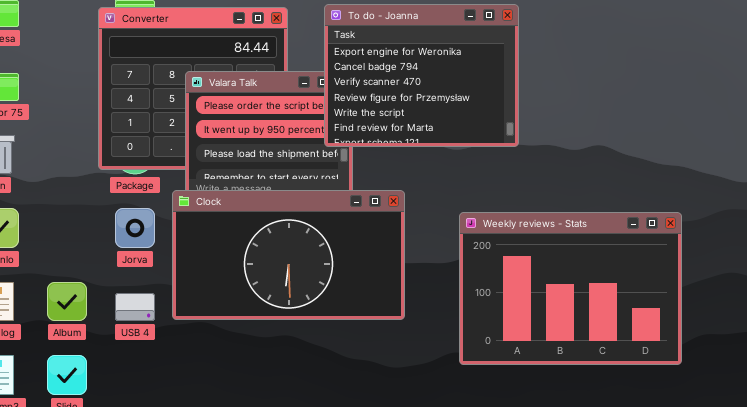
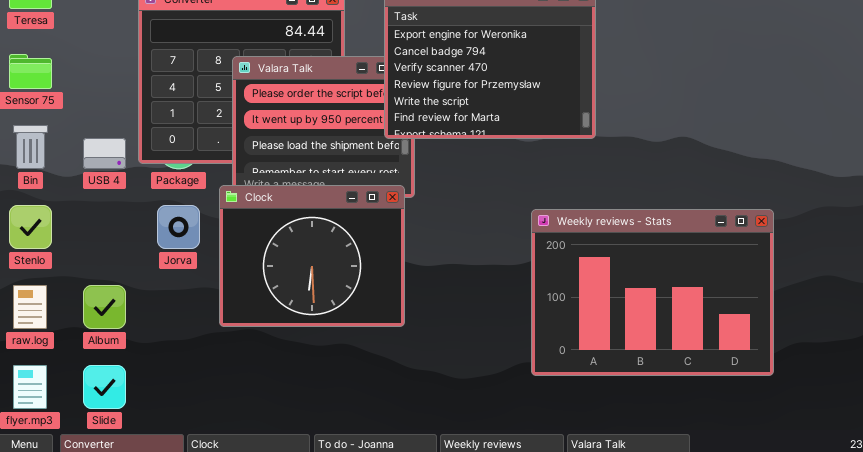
Clock: [172,190,405,320] -> [219,185,405,327], resized
USB 4: [115,293,155,321] -> [83,138,126,169], moved

